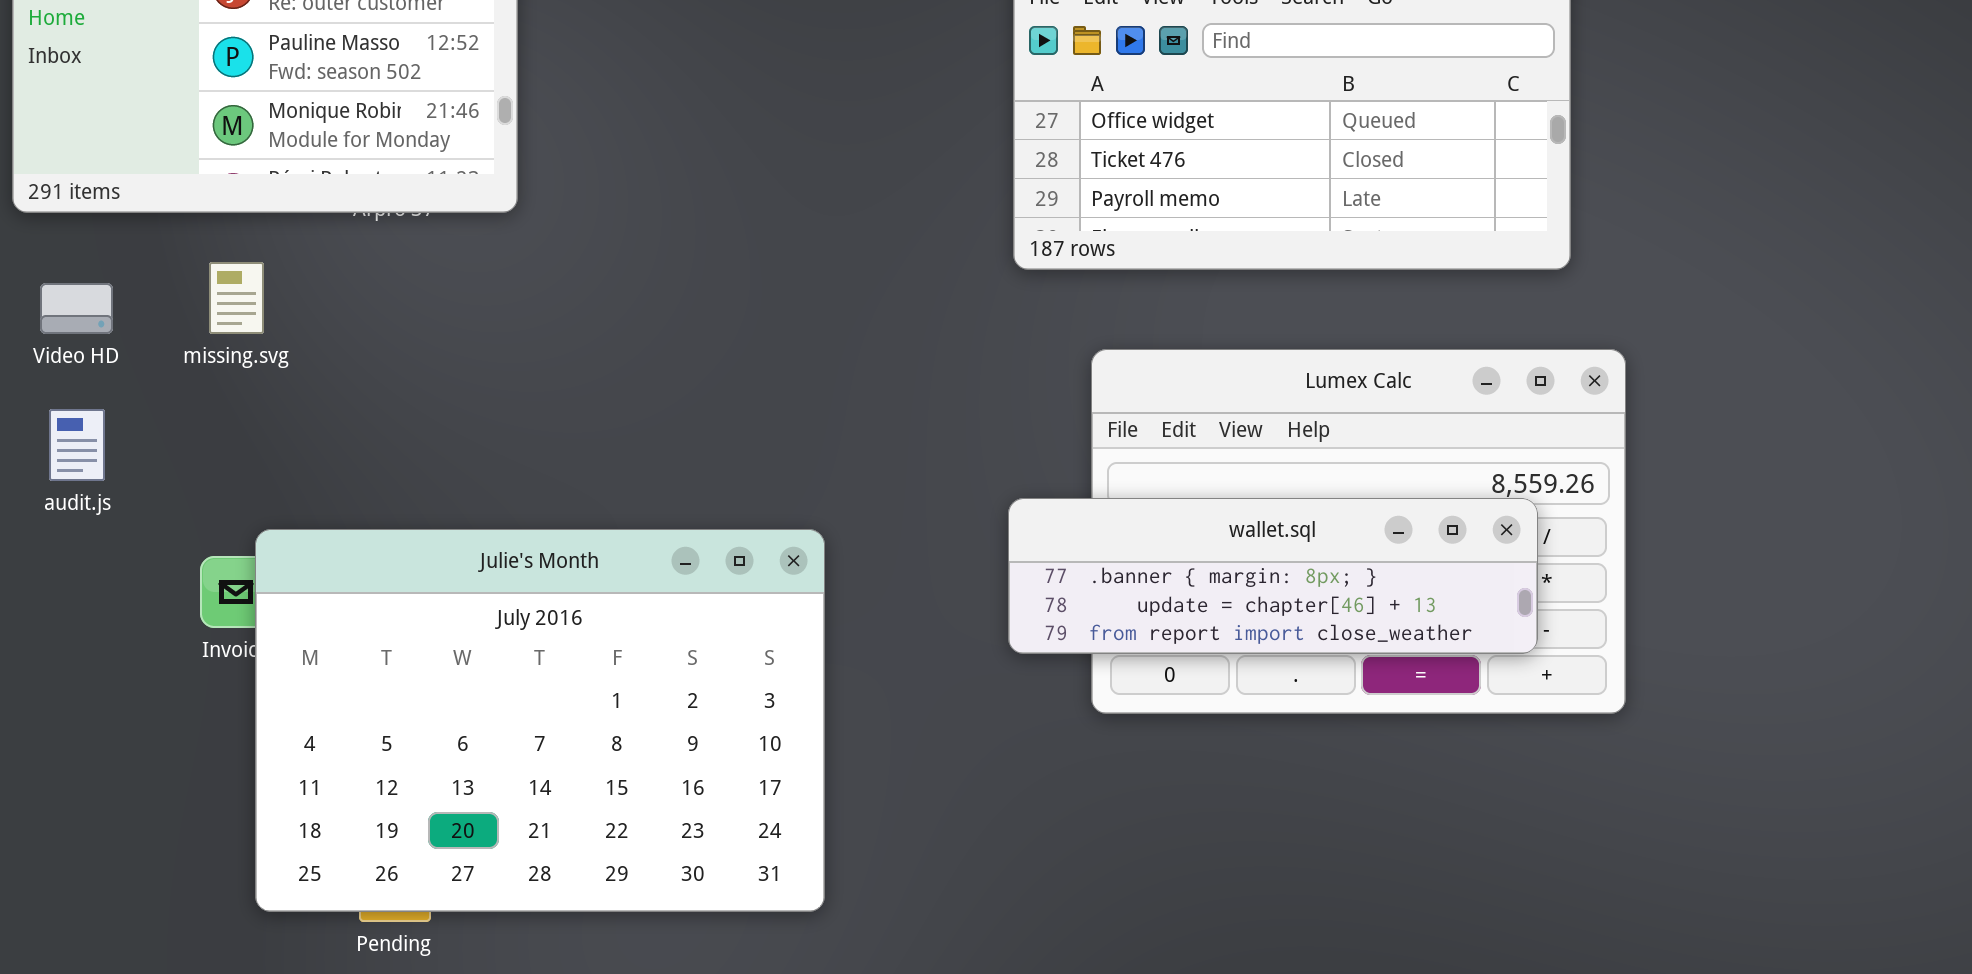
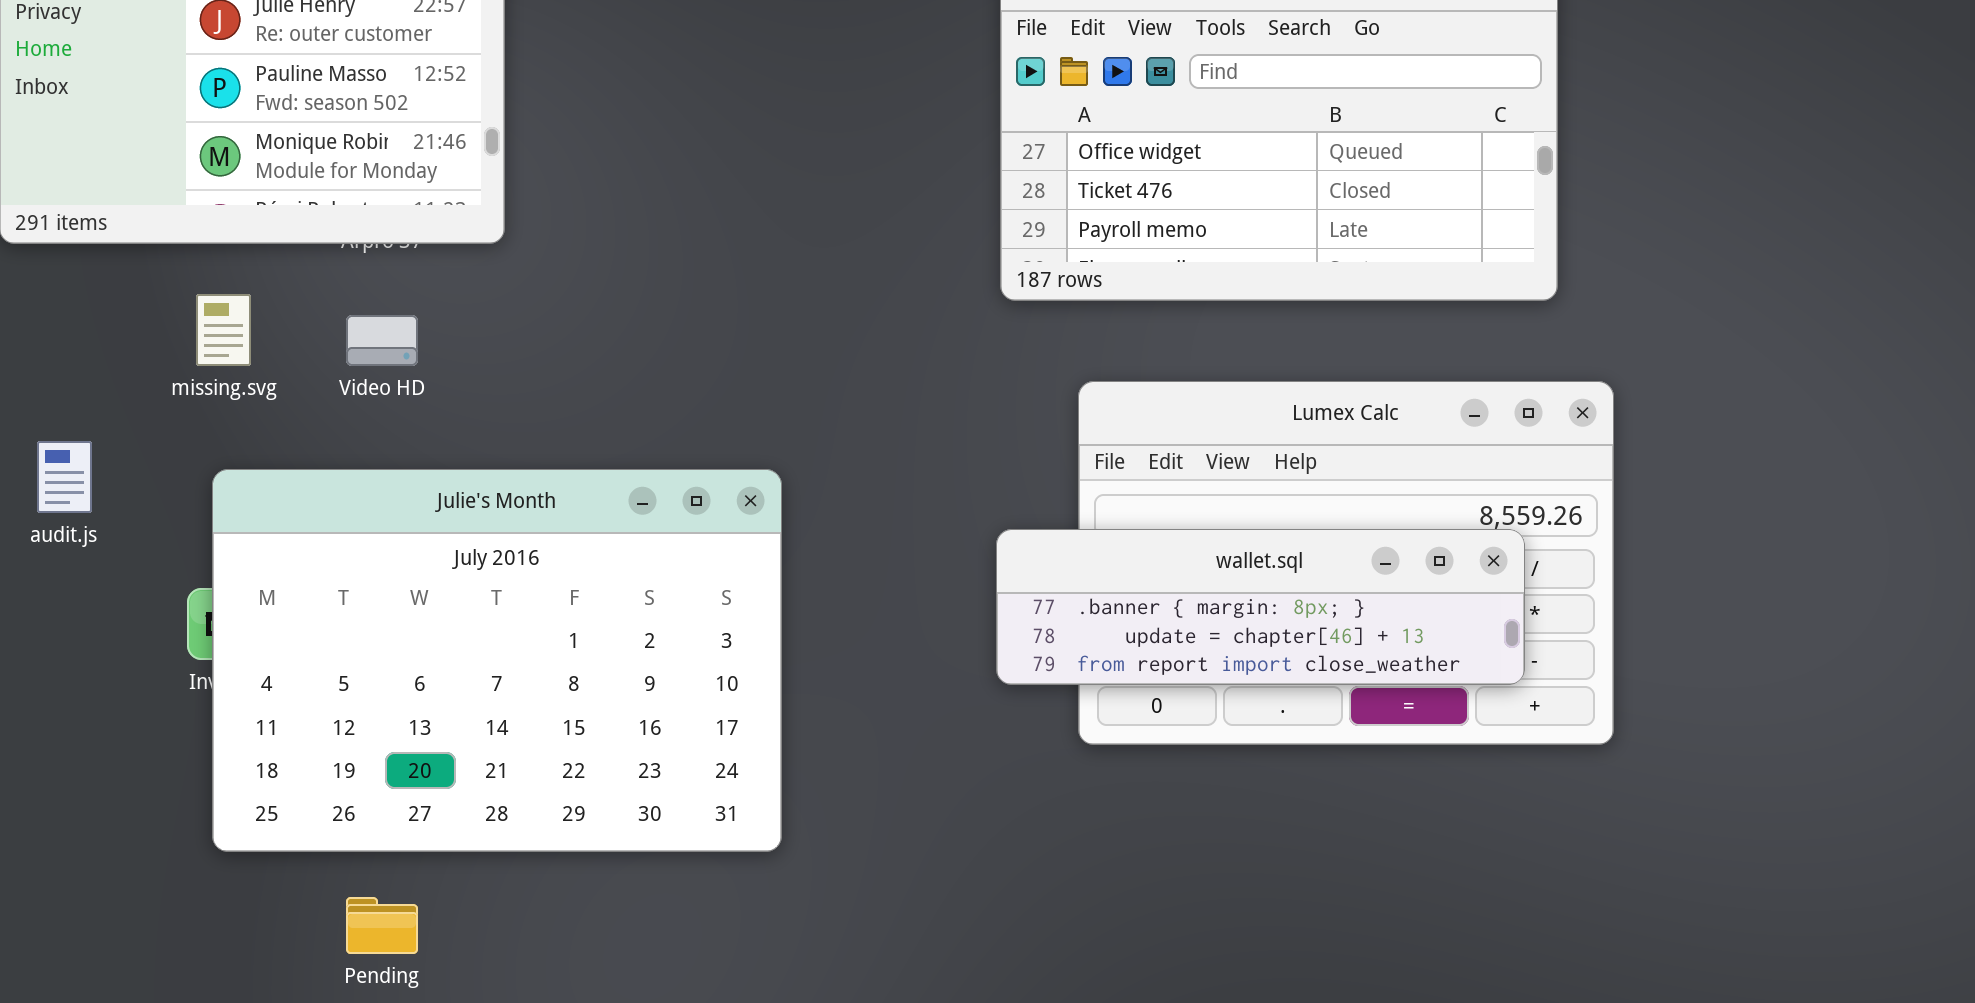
Video HD: [40,283,113,334] -> [346,315,418,366], moved
Julie's Month: [255,529,825,912] -> [212,469,782,852], moved

